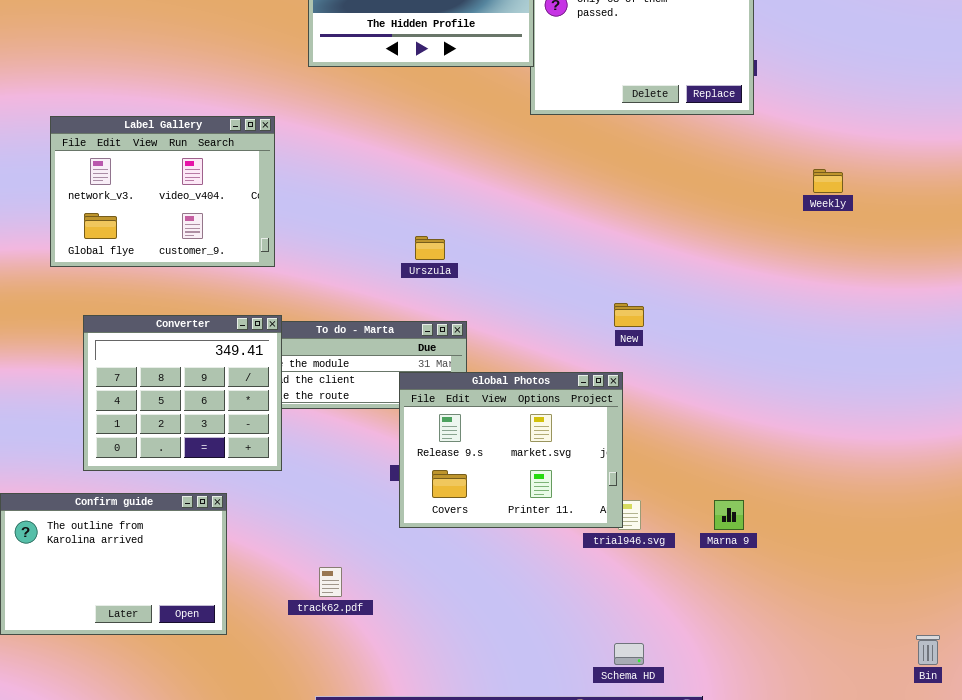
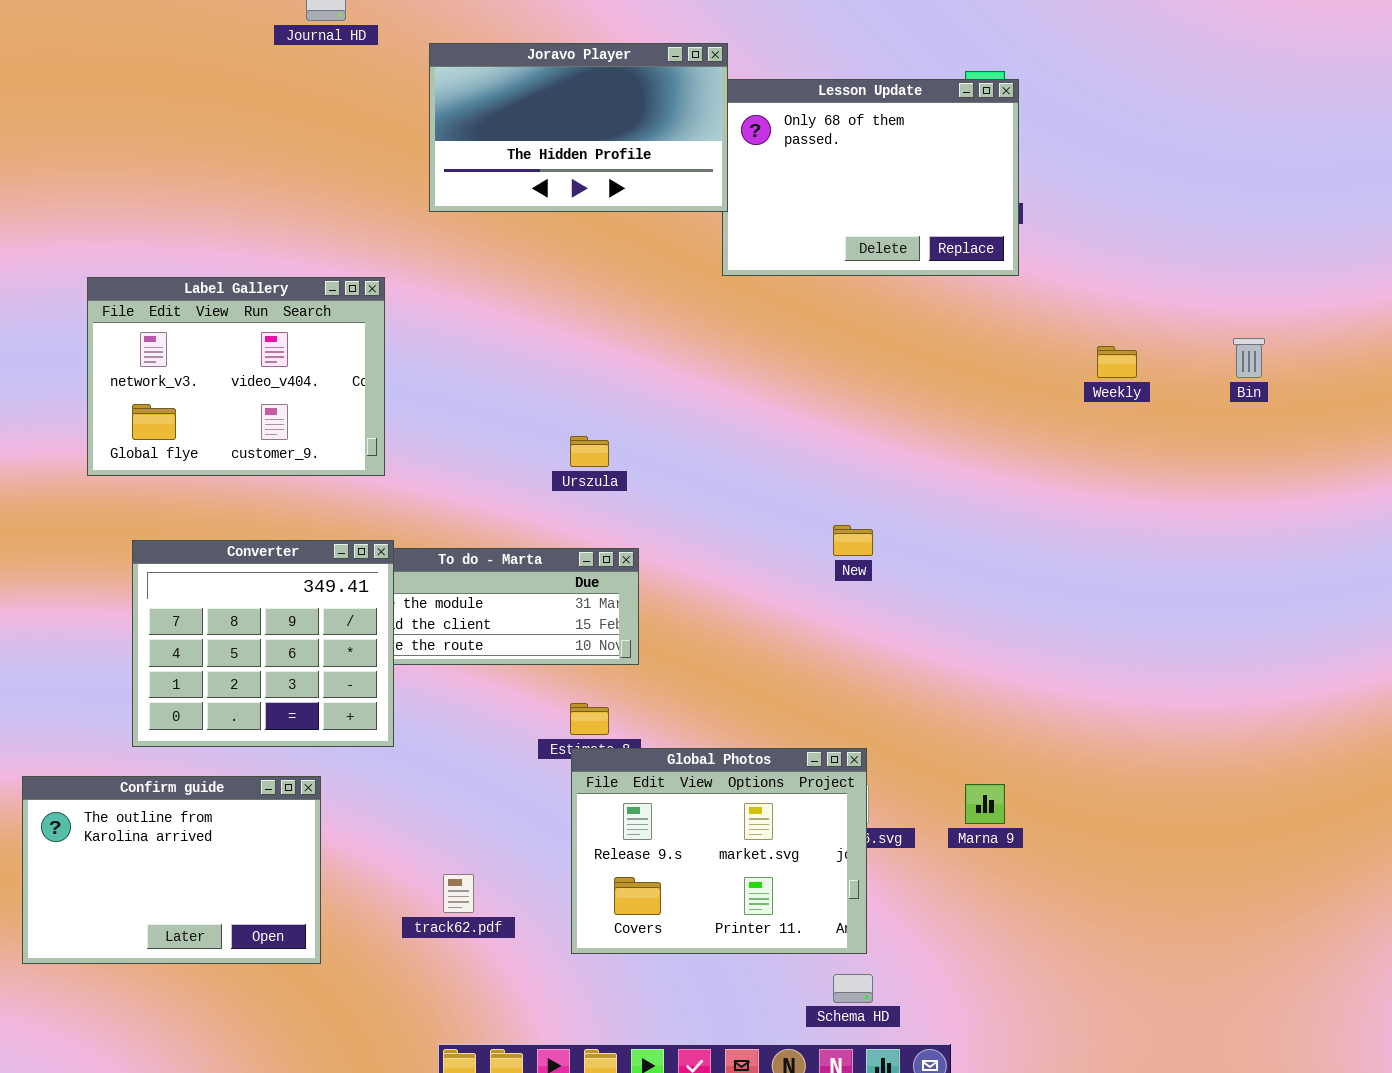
Global Photos: [399,372,623,528] -> [571,748,867,954], moved
Bin: [916,635,940,665] -> [1233,338,1265,378], moved

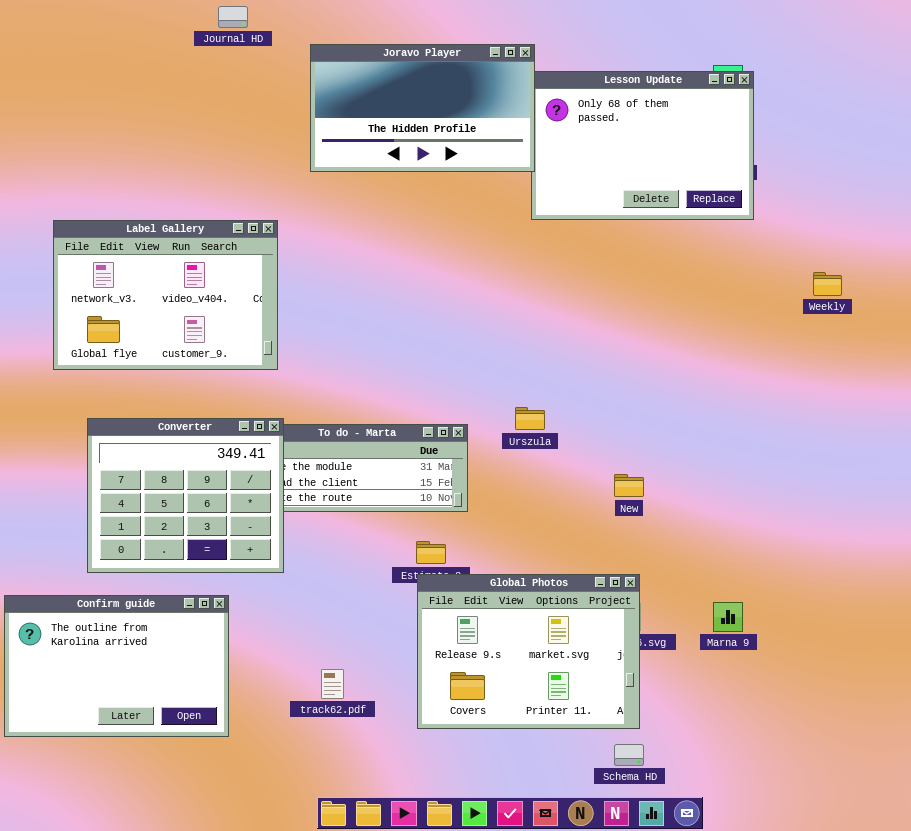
Urszula: [570,436,609,467] -> [515,407,545,430], moved
New: [833,525,873,556] -> [614,474,644,497], moved

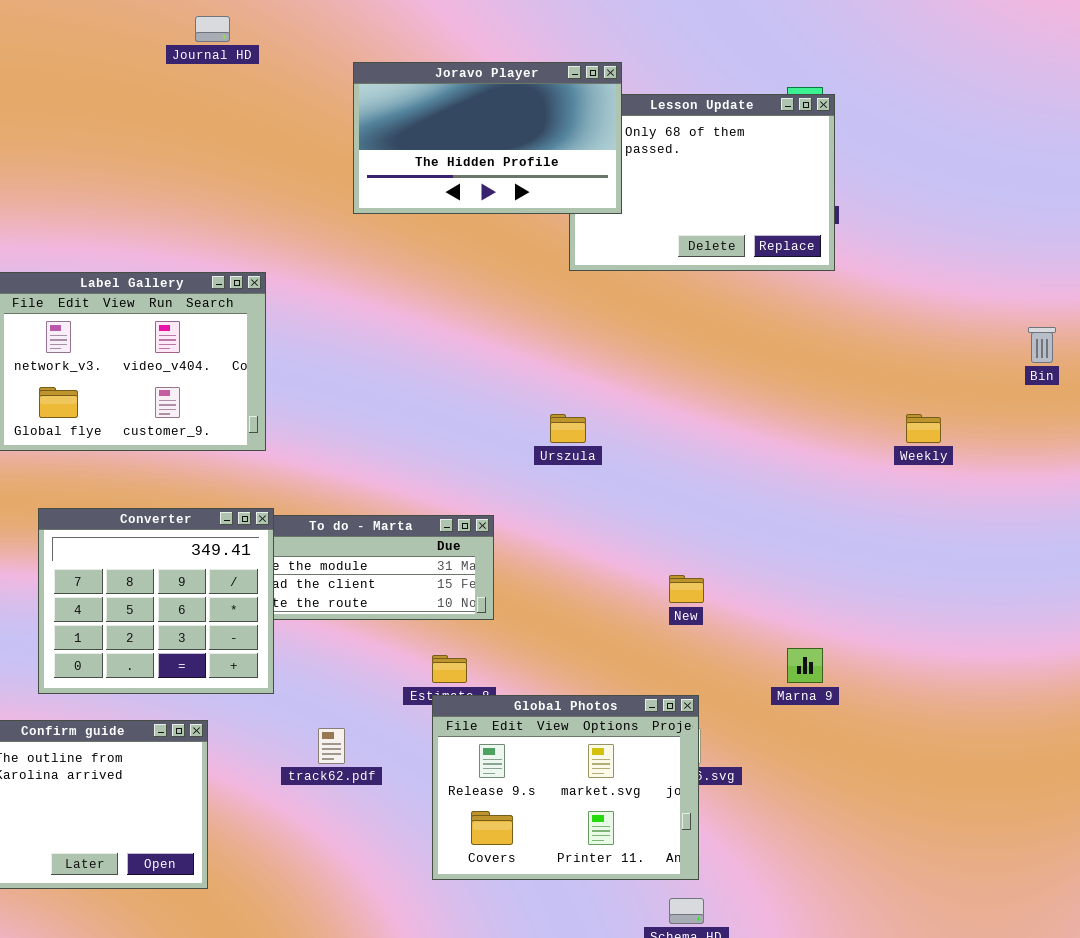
Joravo Player: [310,44,535,172] -> [353,62,622,214], moved
Weekly: [813,272,842,296] -> [906,414,941,443], moved
Urszula: [515,407,545,430] -> [550,414,586,443], moved
Marna 9: [713,602,743,632] -> [787,648,823,683], moved
track62.pdf: [321,669,344,699] -> [318,728,345,764], moved

